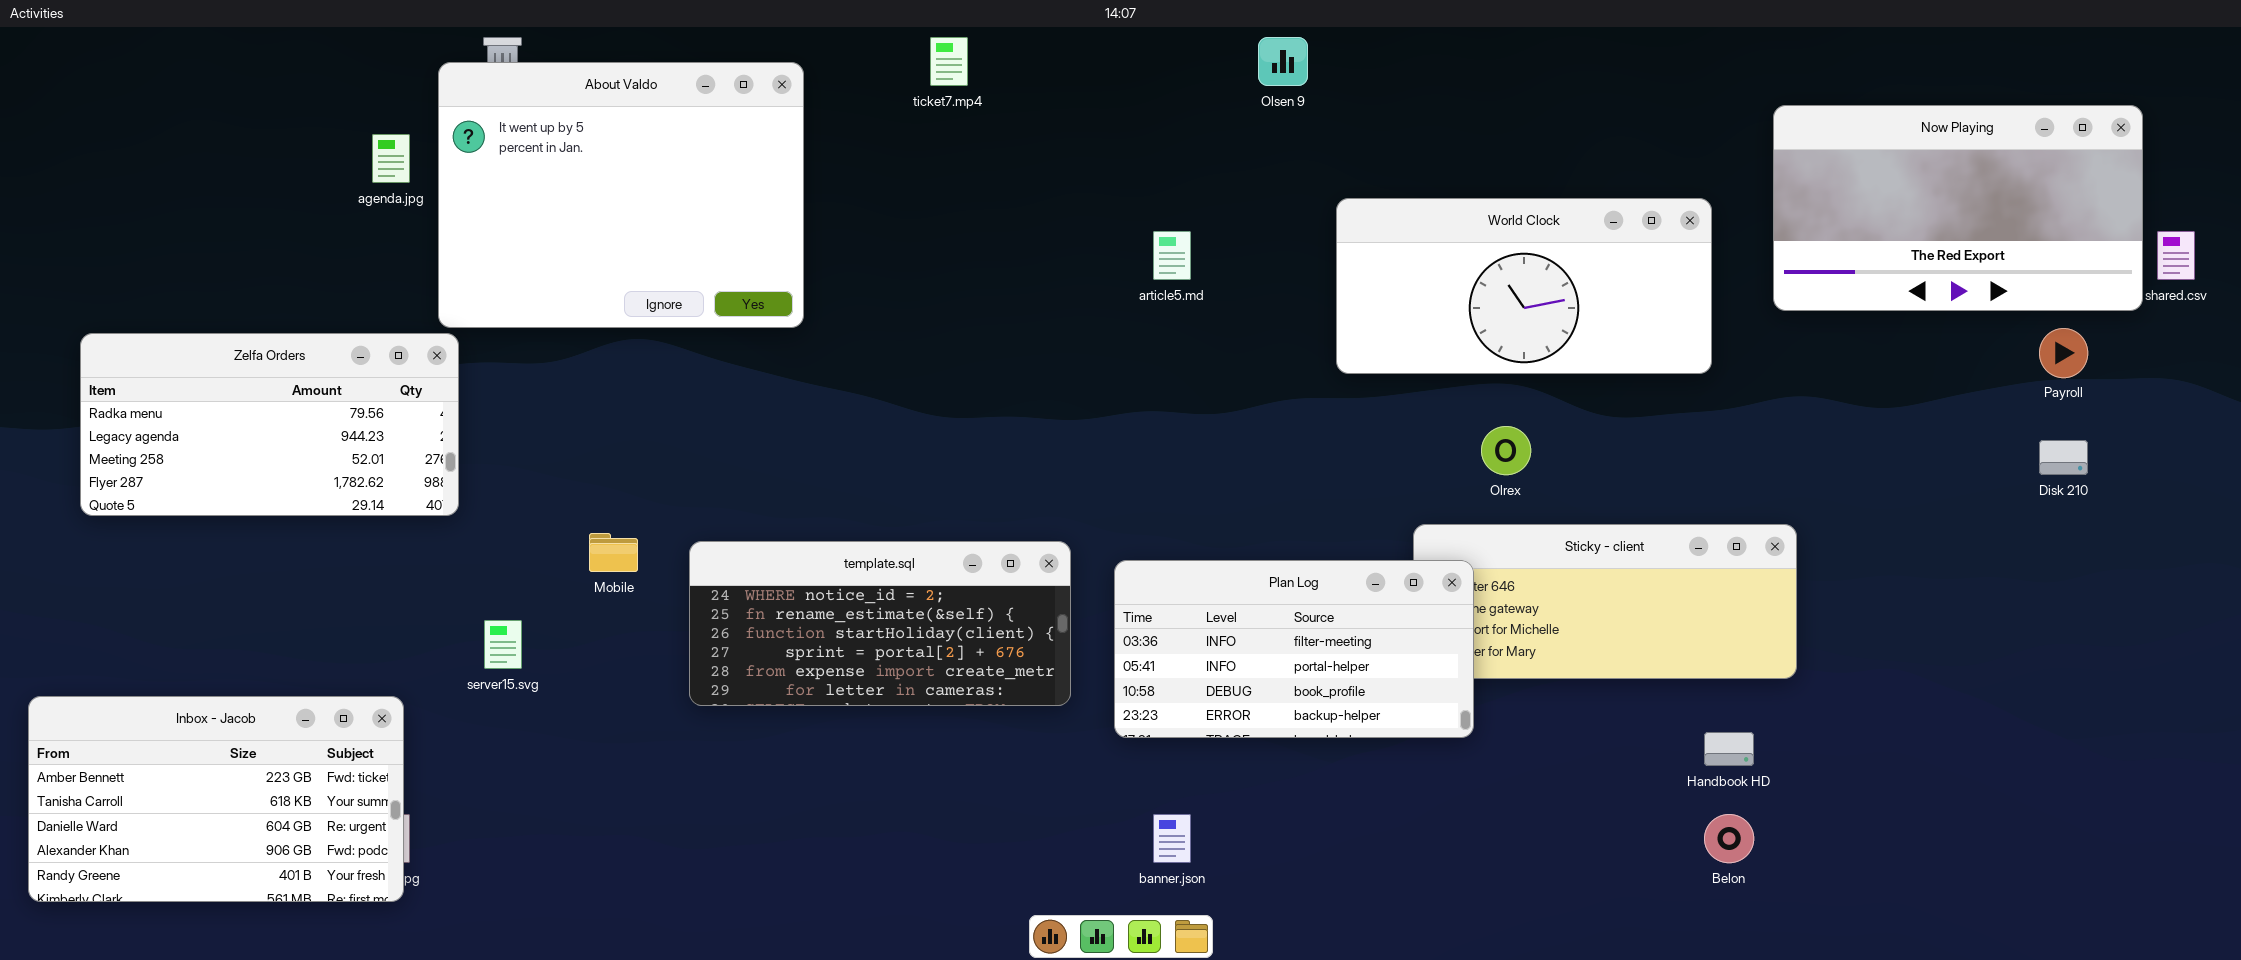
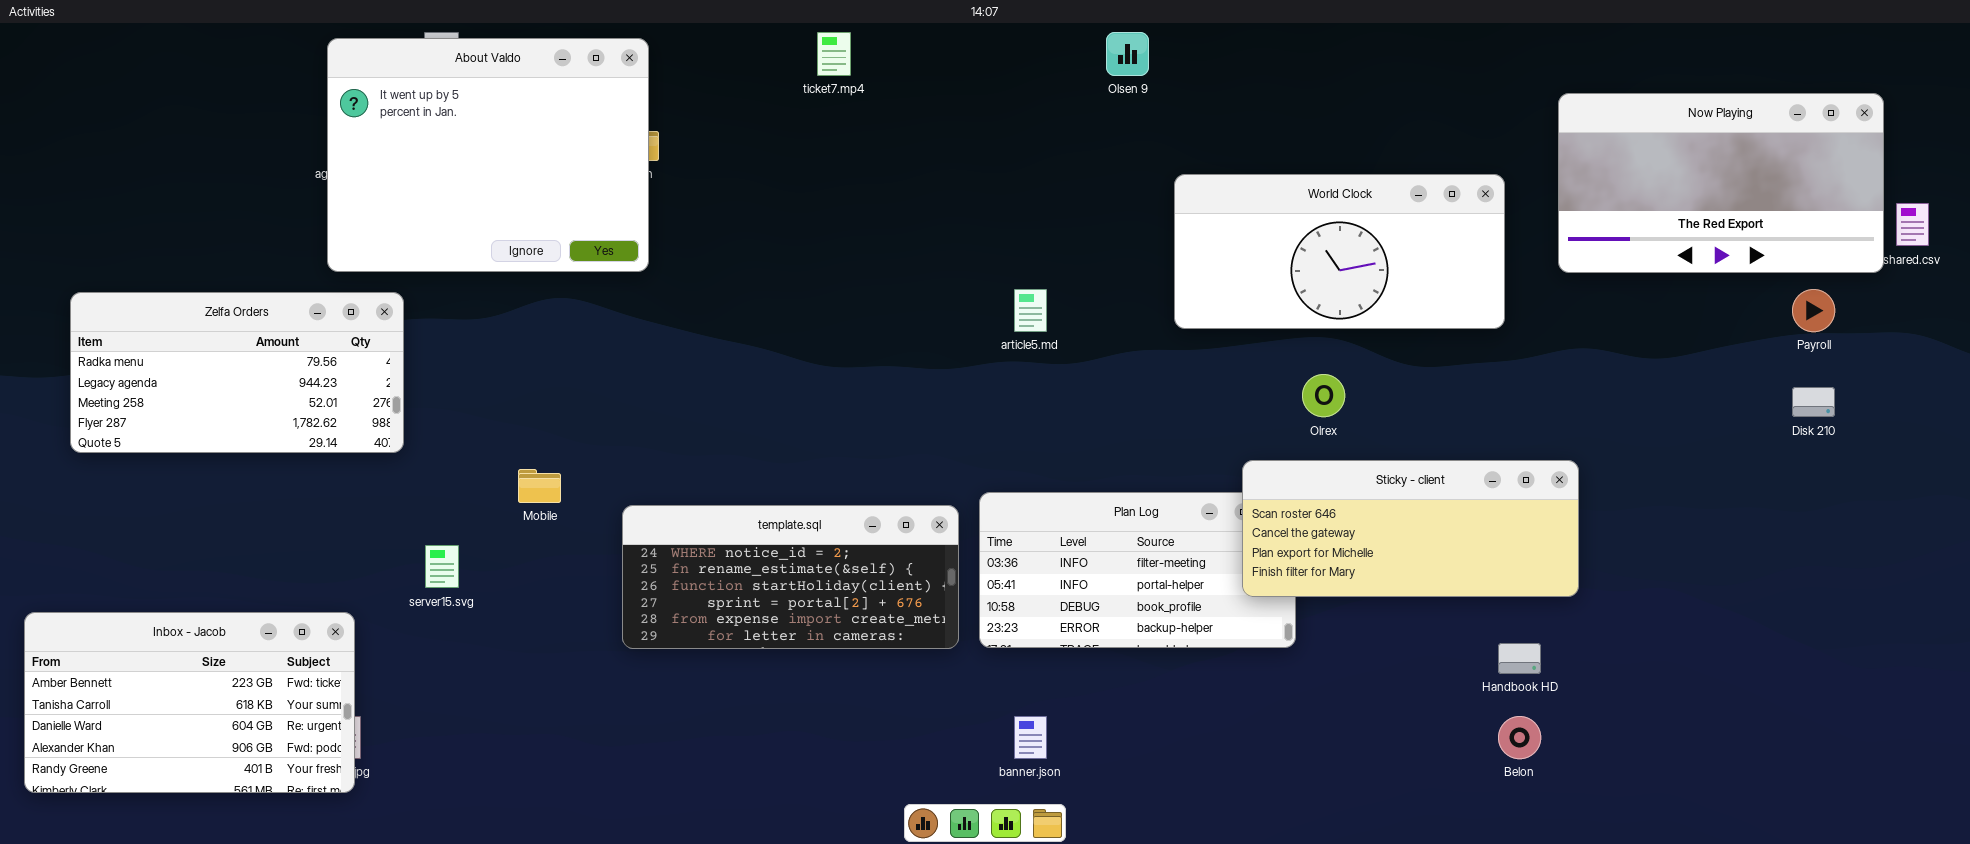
About Valdo: [438,62,804,328] -> [327,38,649,272], moved
article5.md: [1153,231,1191,280] -> [1014,289,1047,332], moved
Sticky - client: [1413,524,1797,679] -> [1242,460,1579,597], raised
template.sql: [689,541,1071,706] -> [622,505,959,649], moved

